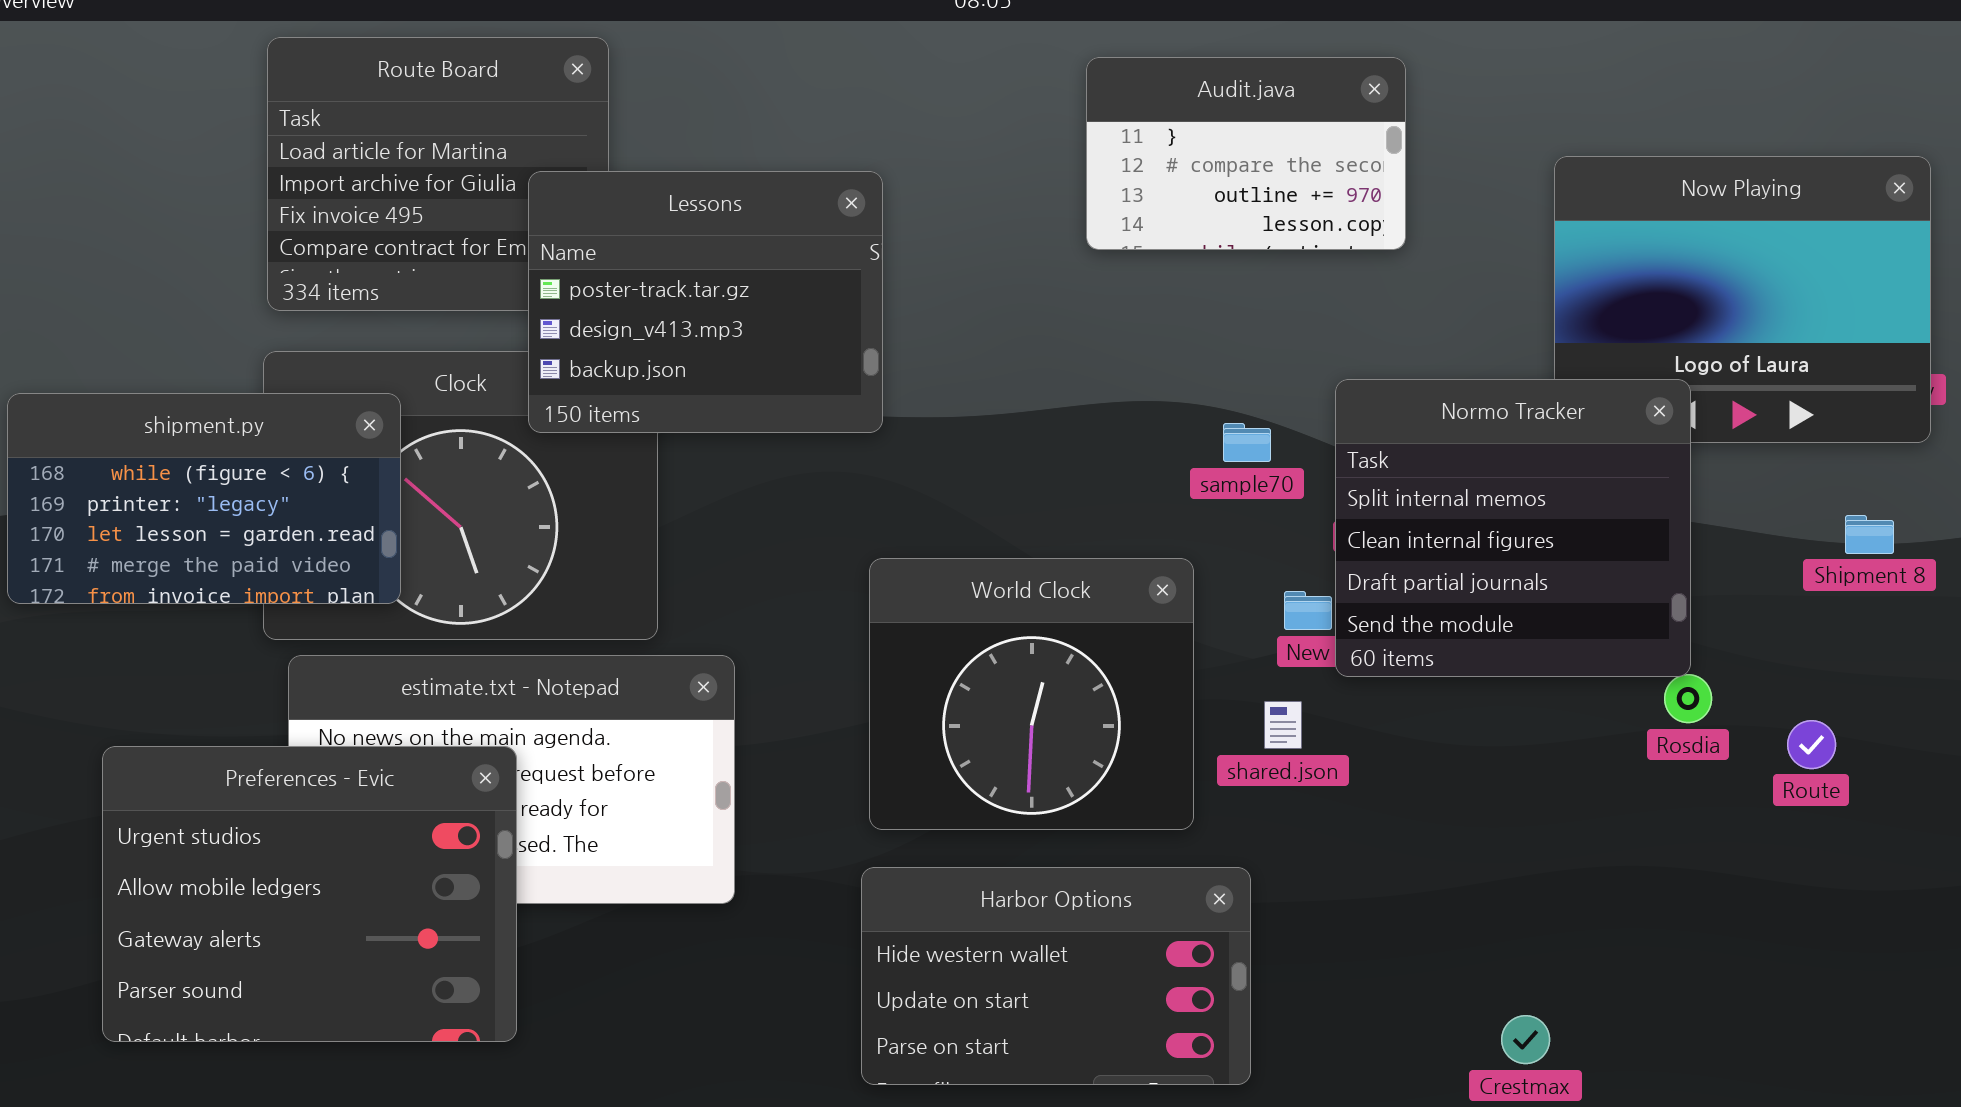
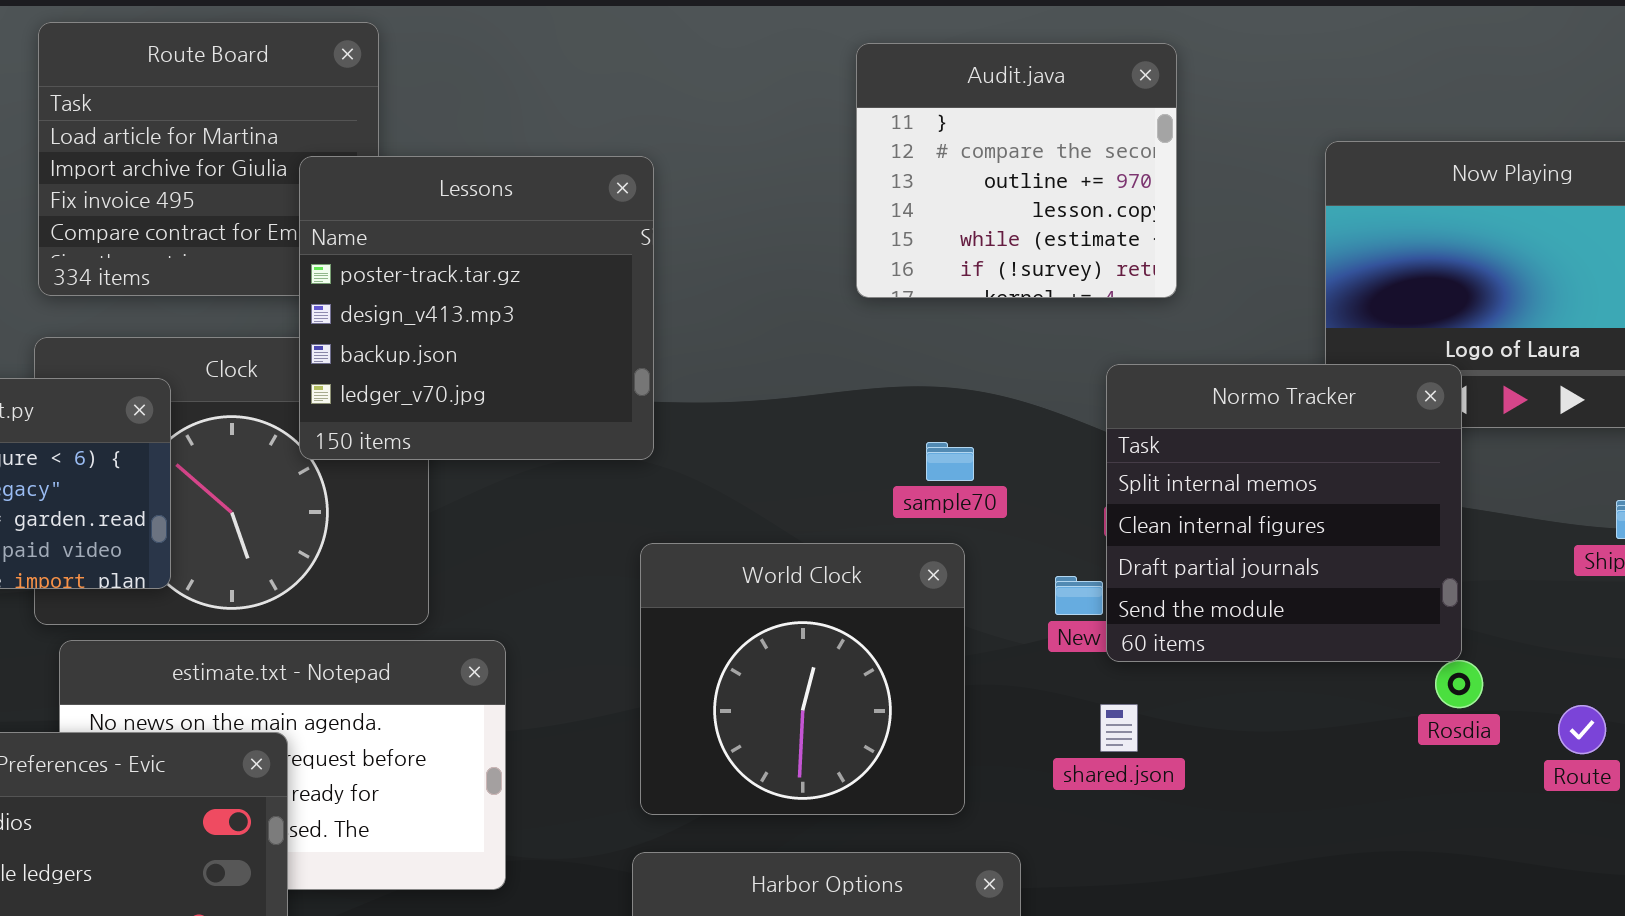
Audit.java: [1086,57,1406,250] -> [856,43,1177,298], resized
Lessons: [528,171,883,433] -> [299,156,654,460], resized
sample70: [1223,423,1271,462] -> [926,442,974,481], moved
shared.json: [1264,701,1302,749] -> [1100,704,1138,752], moved

